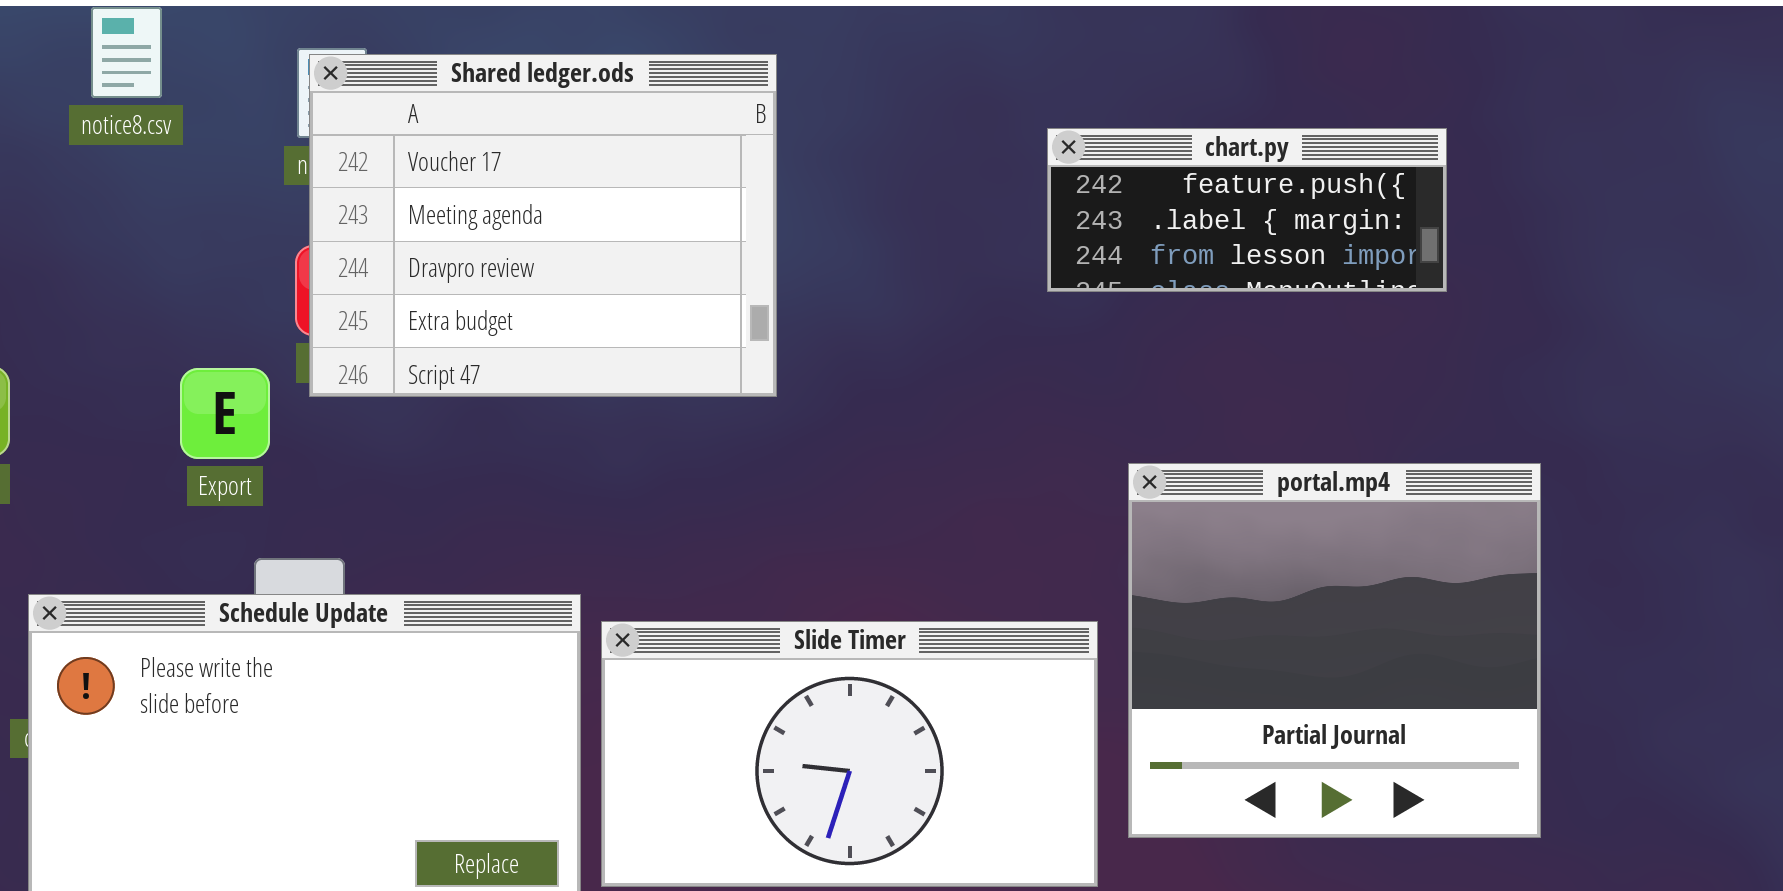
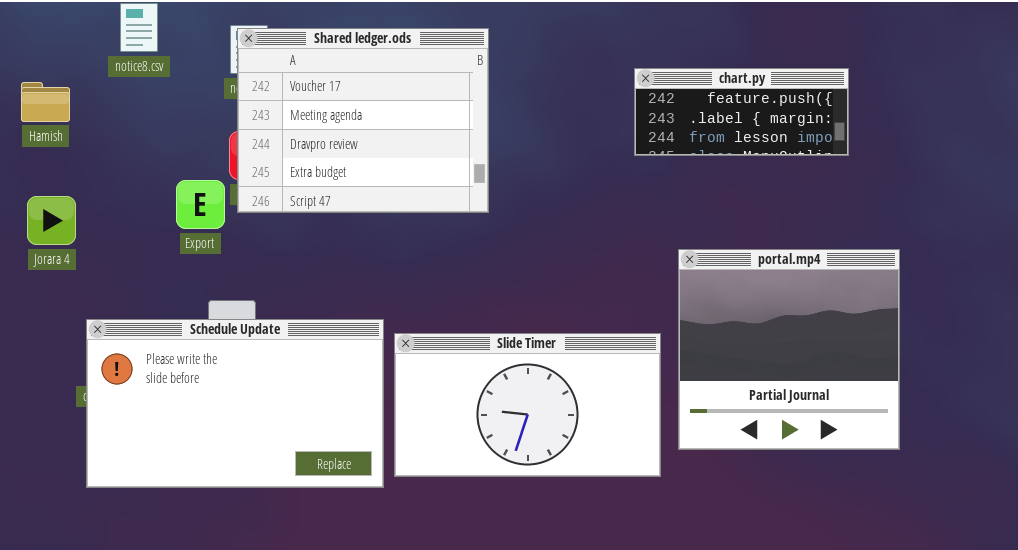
Export: [180,368,270,459] -> [176,180,225,229], moved

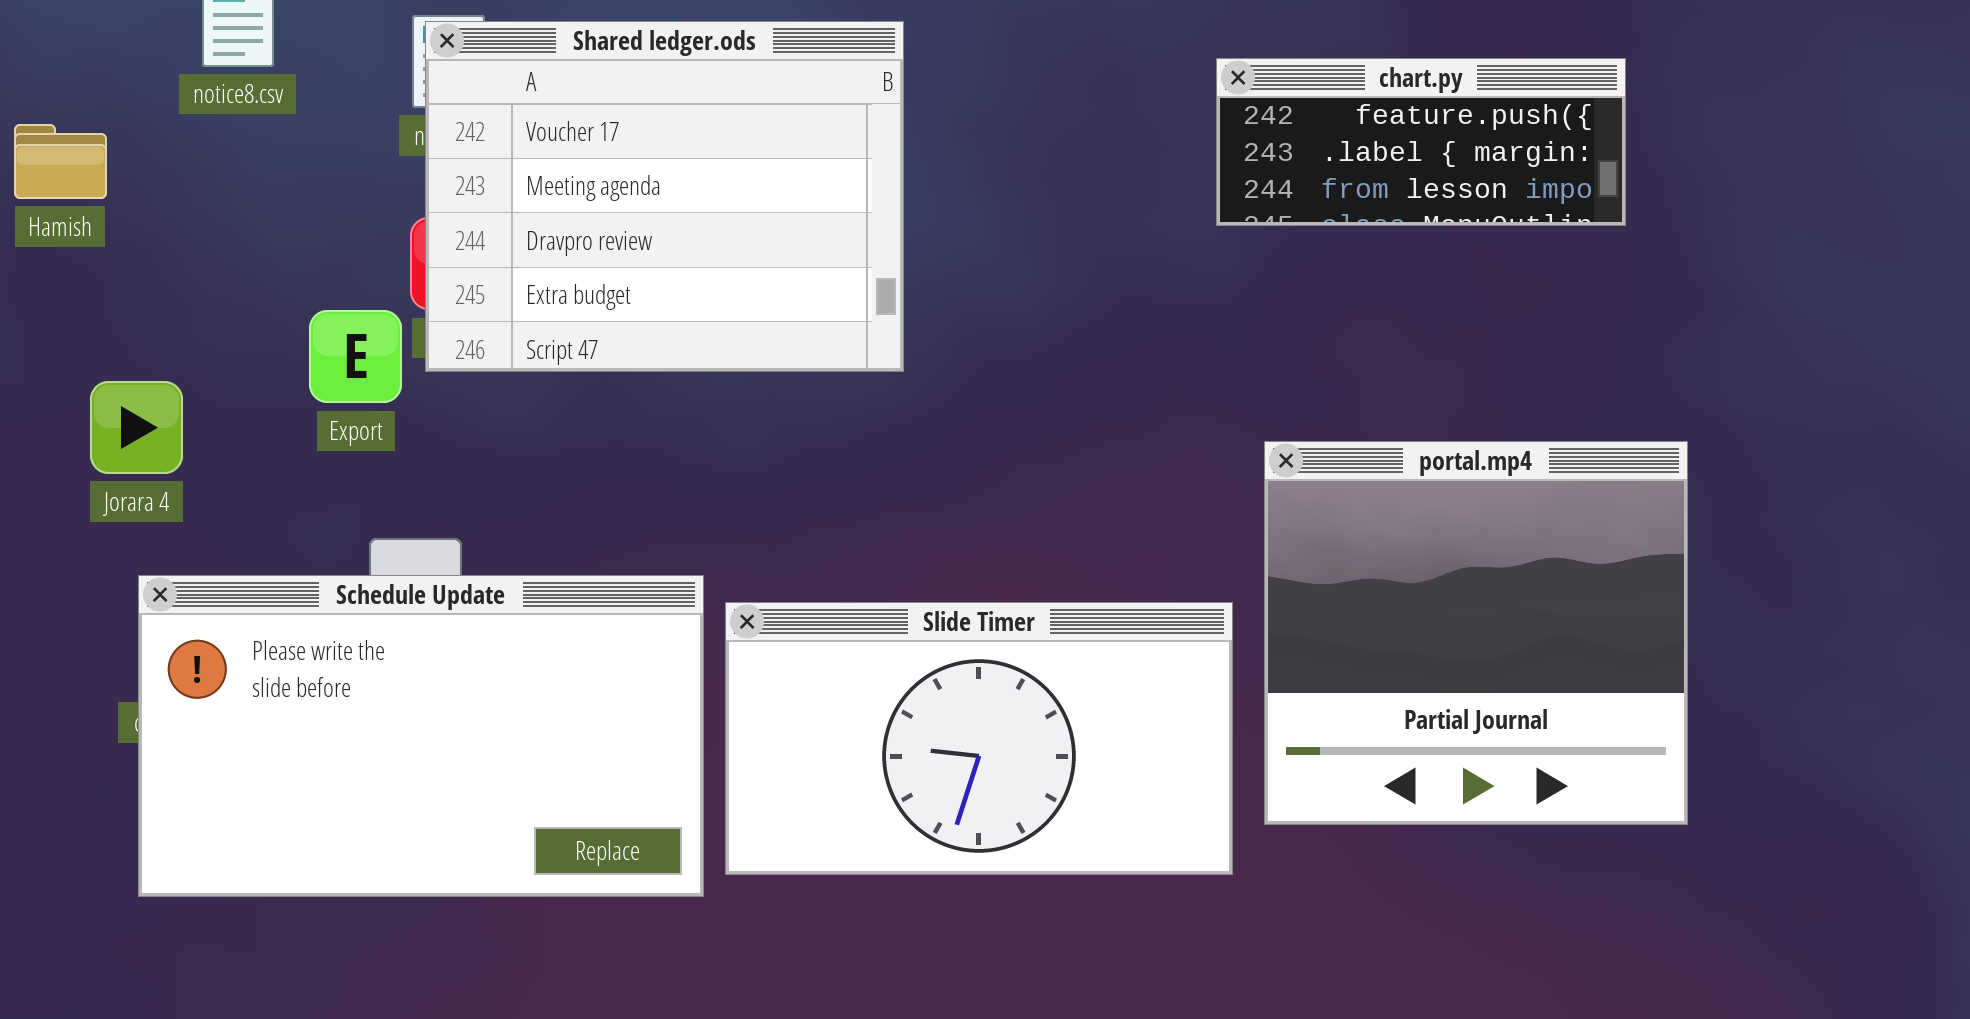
chart.py: [634,68,849,156] -> [1216,58,1626,226], moved
Jorara 4: [27,196,76,245] -> [90,381,183,474], moved

